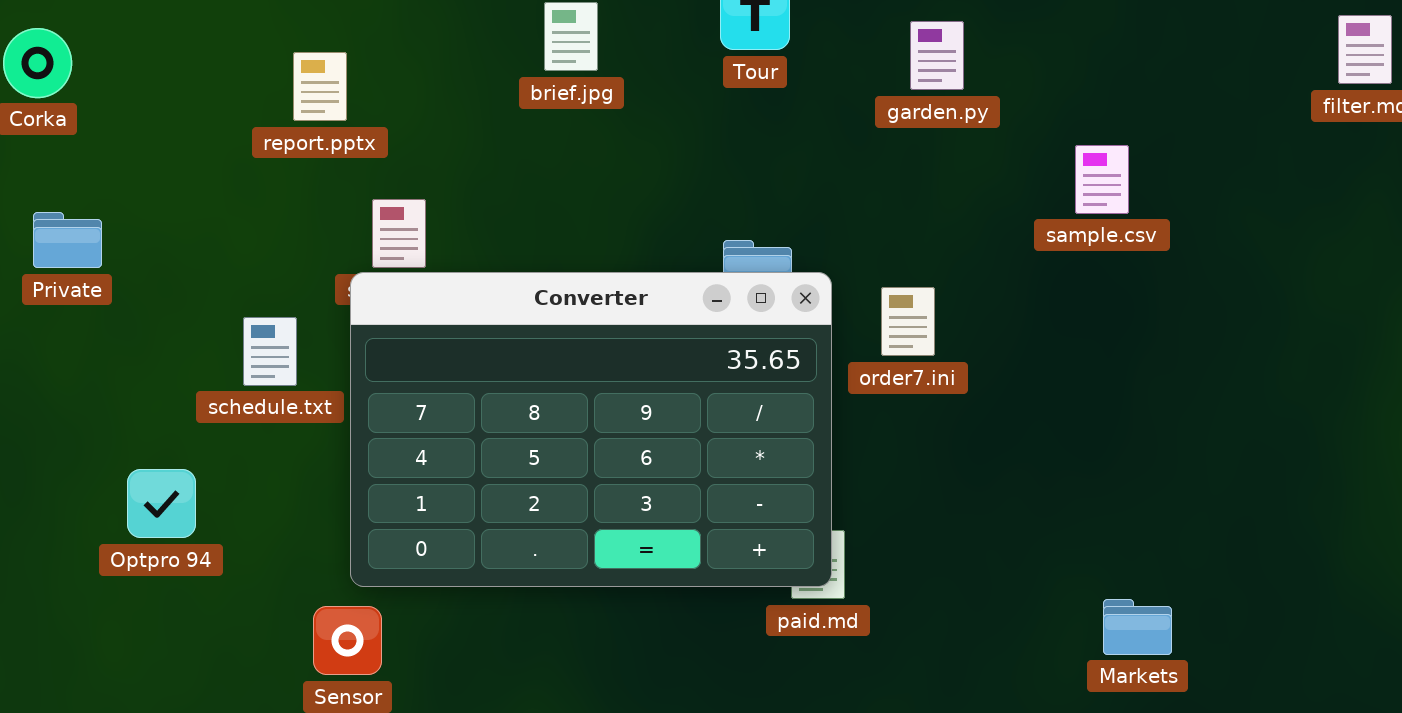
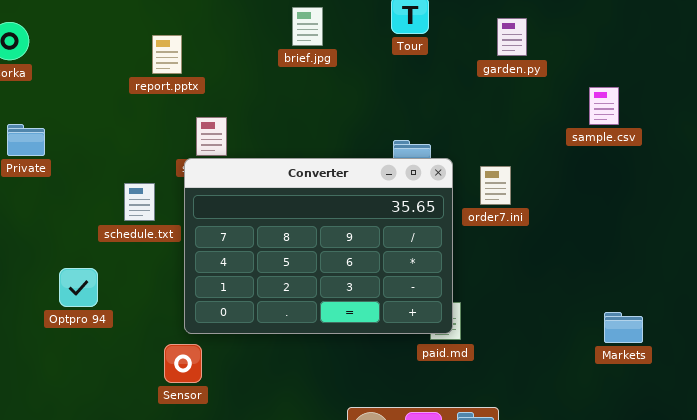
Markets: [1103,599,1172,655] -> [604,312,643,343], moved

